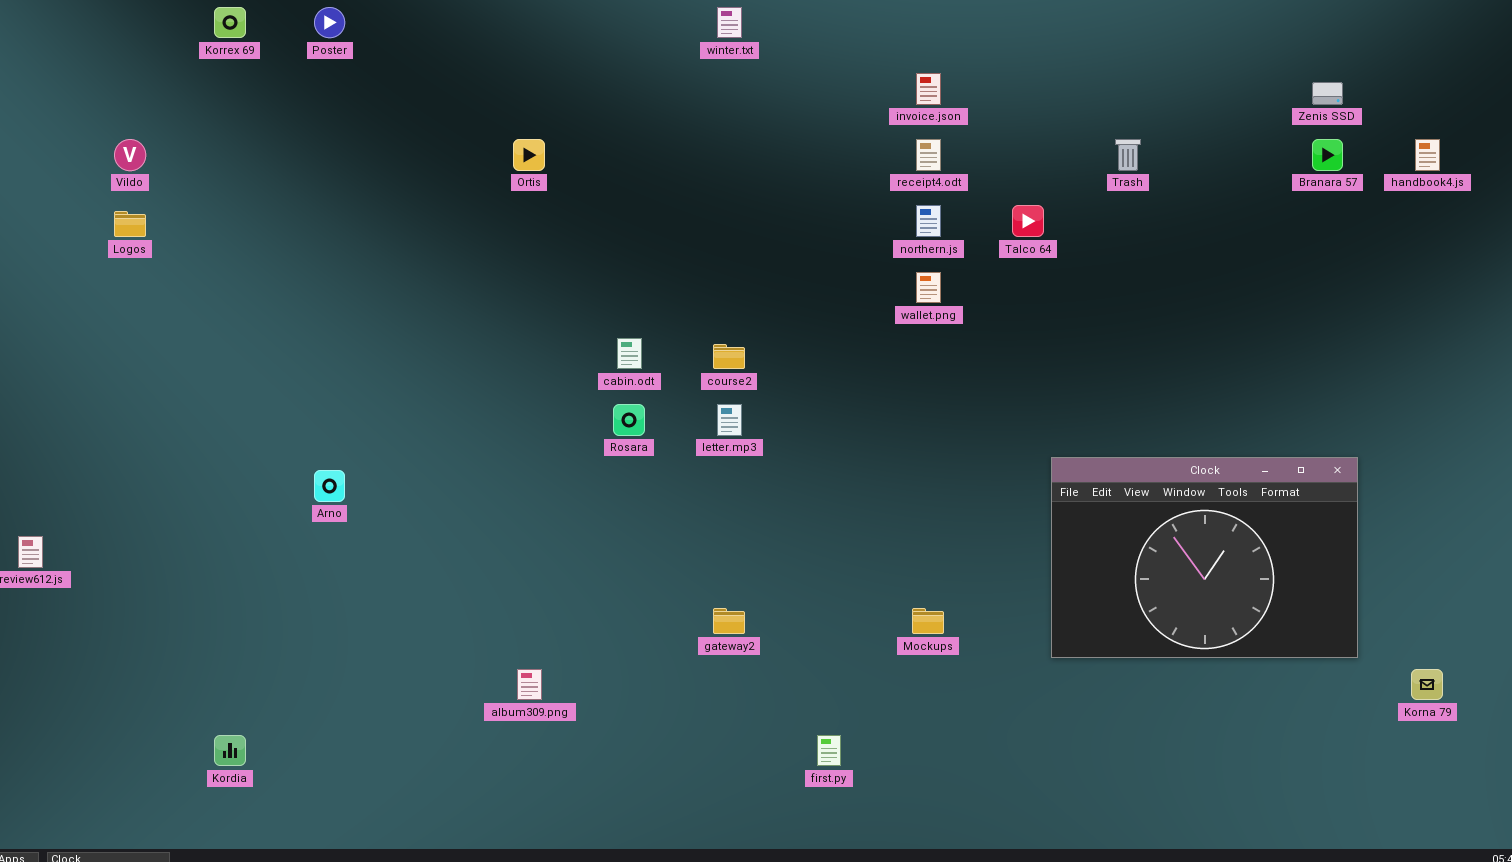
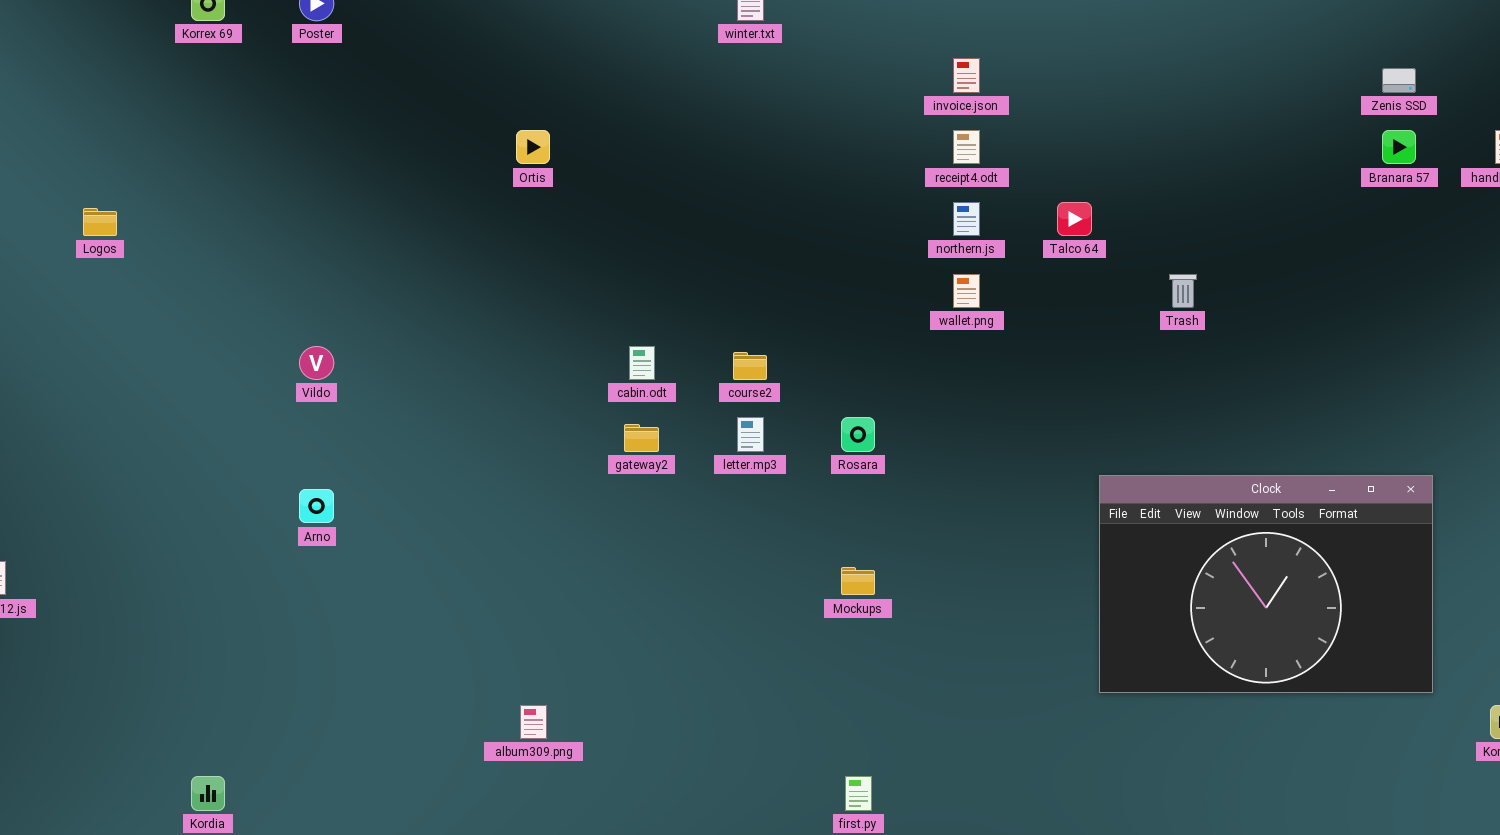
Vildo: [114,139,146,171] -> [299,346,334,380], moved
Trash: [1115,139,1141,171] -> [1169,274,1197,308], moved
Rosara: [613,404,645,436] -> [841,417,875,452], moved
gateway2: [713,608,745,634] -> [624,424,659,452], moved
Mockups: [912,608,944,634] -> [841,567,875,595], moved

